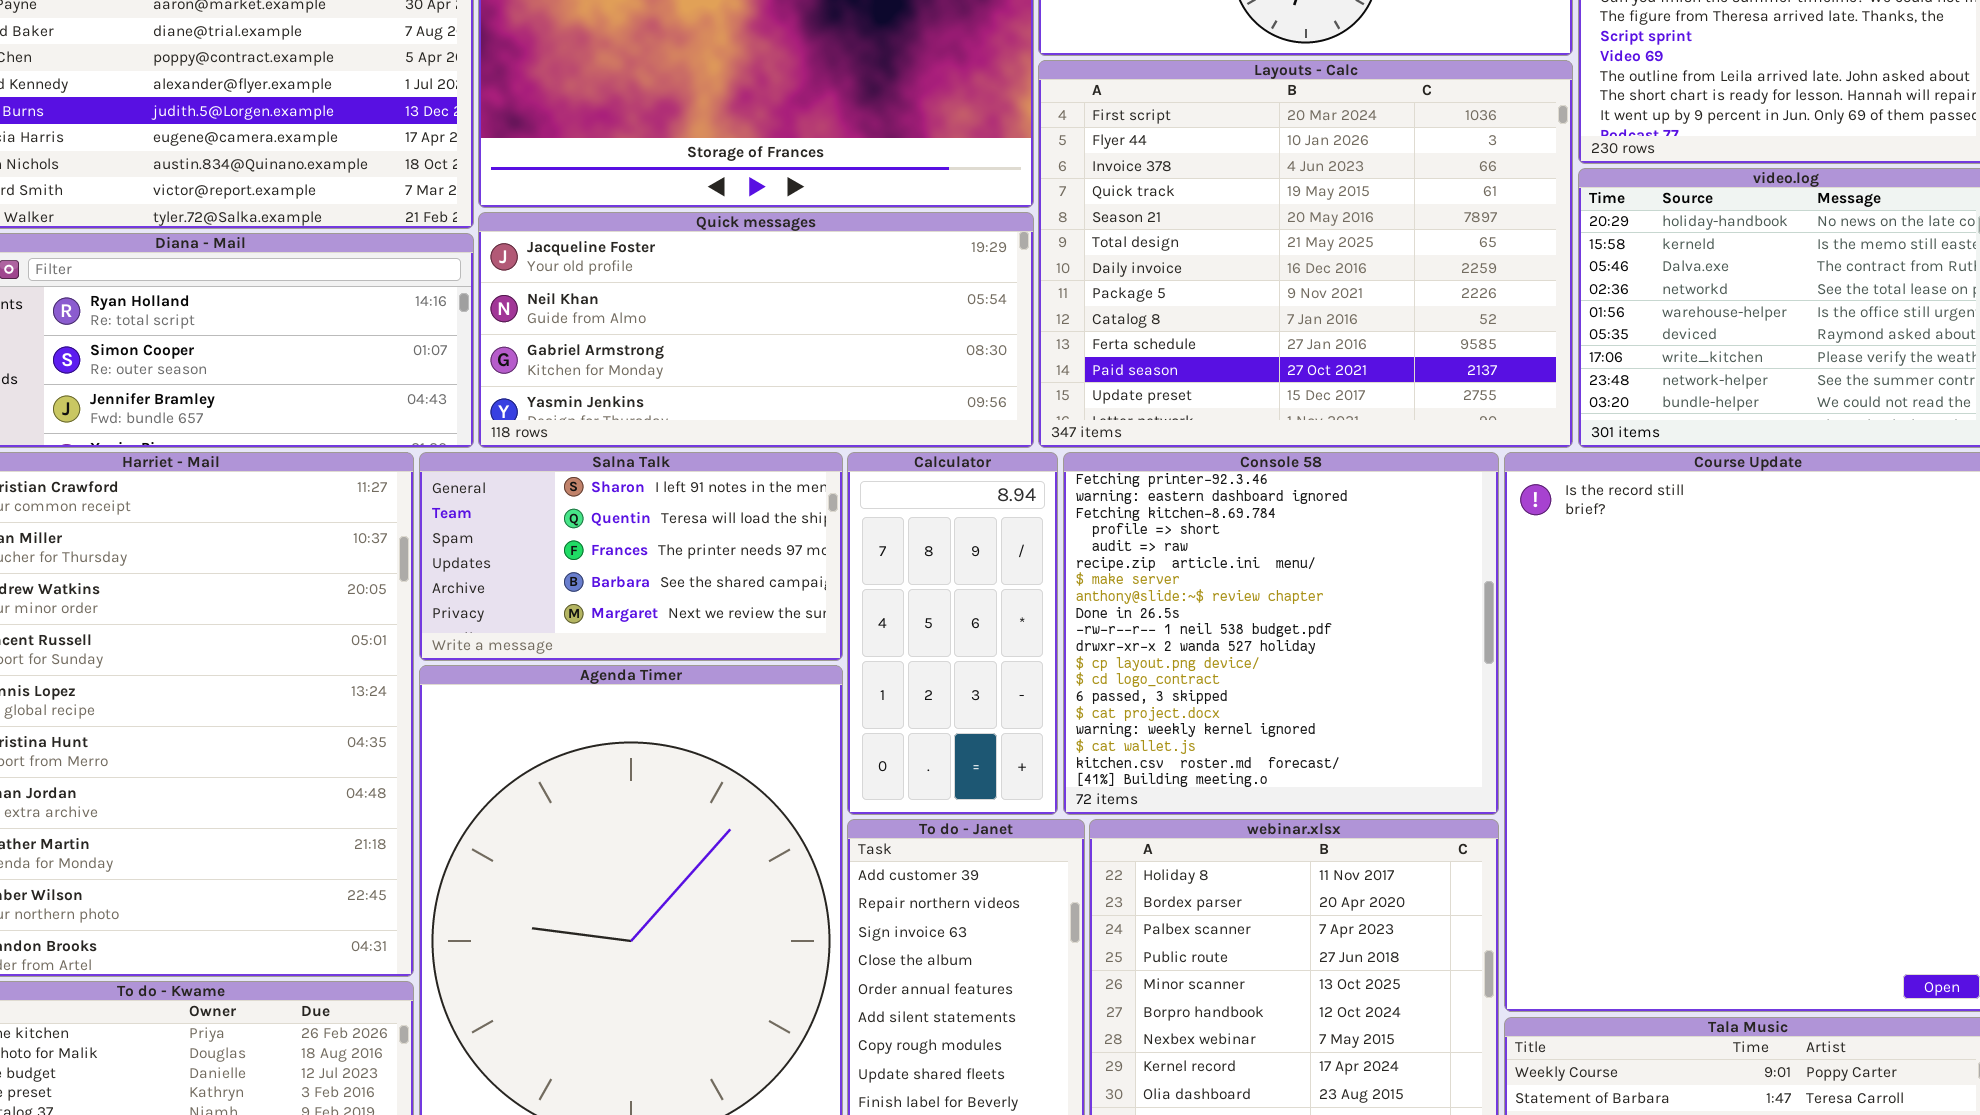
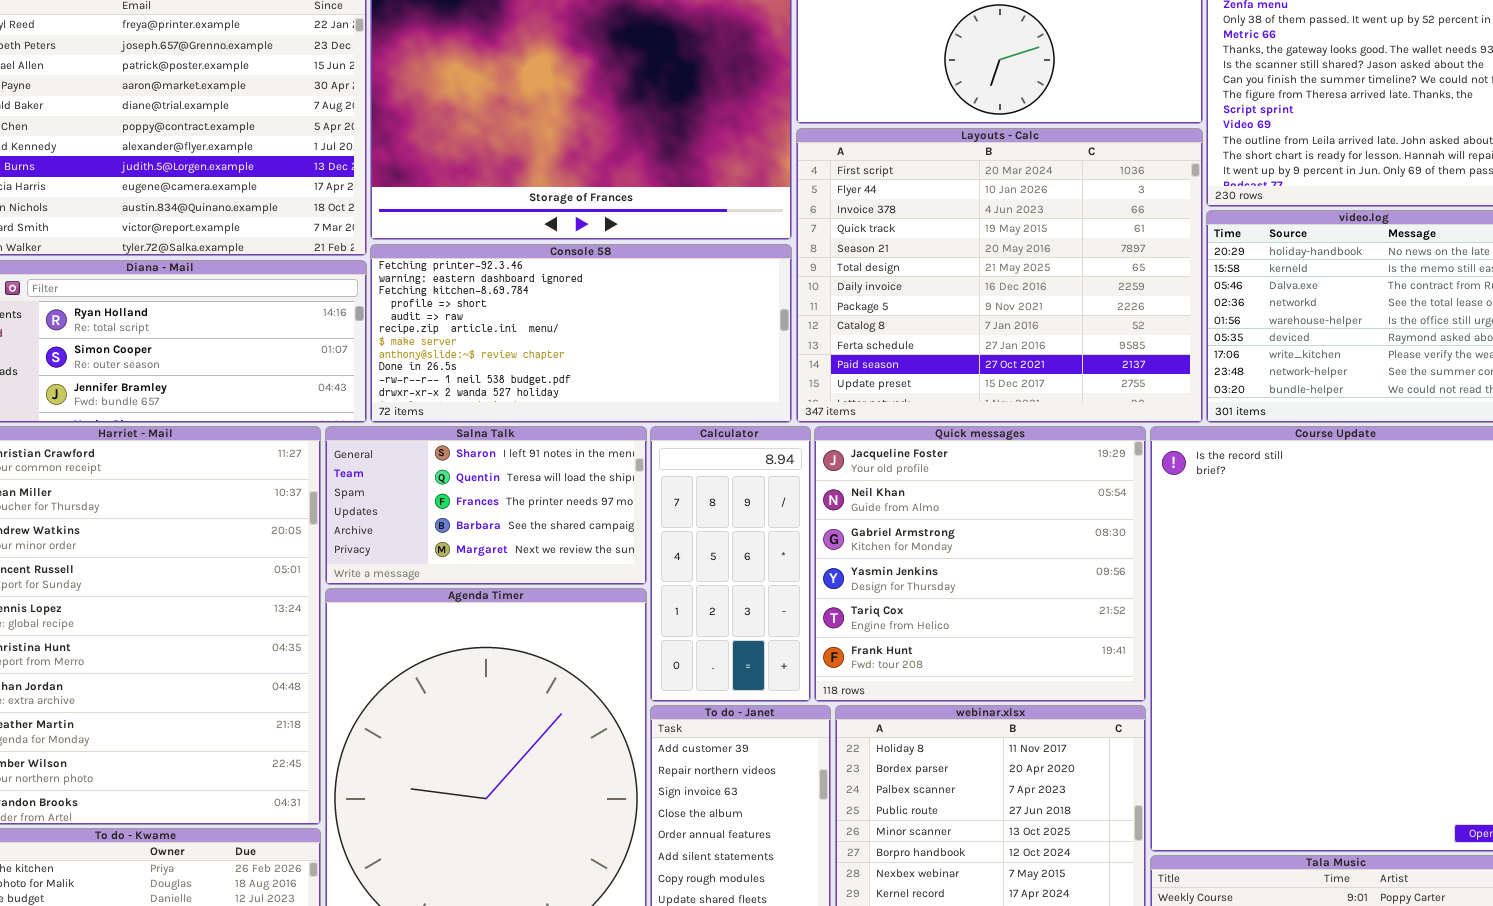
Quick messages: [478,212,1034,448] -> [814,426,1146,702], moved, resized
Console 58: [1063,452,1499,815] -> [370,244,792,423], moved, resized

